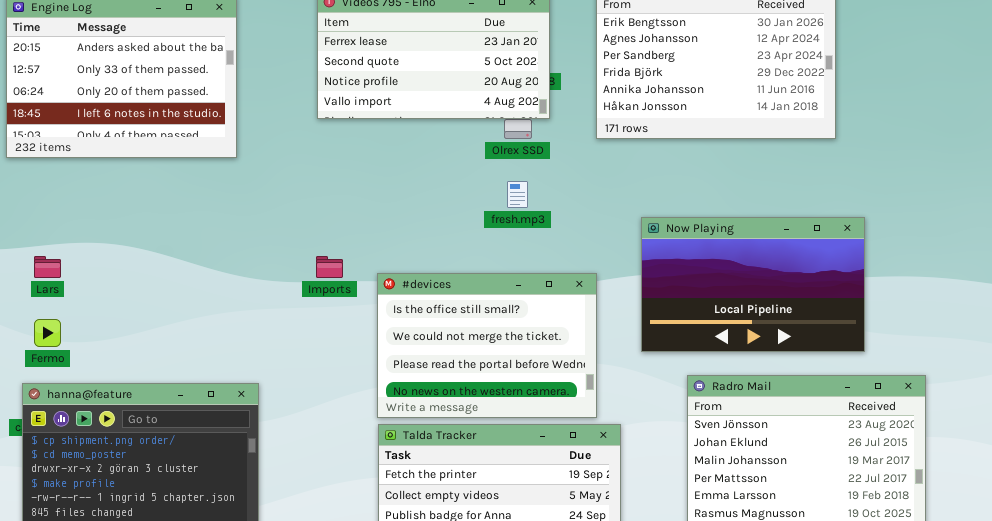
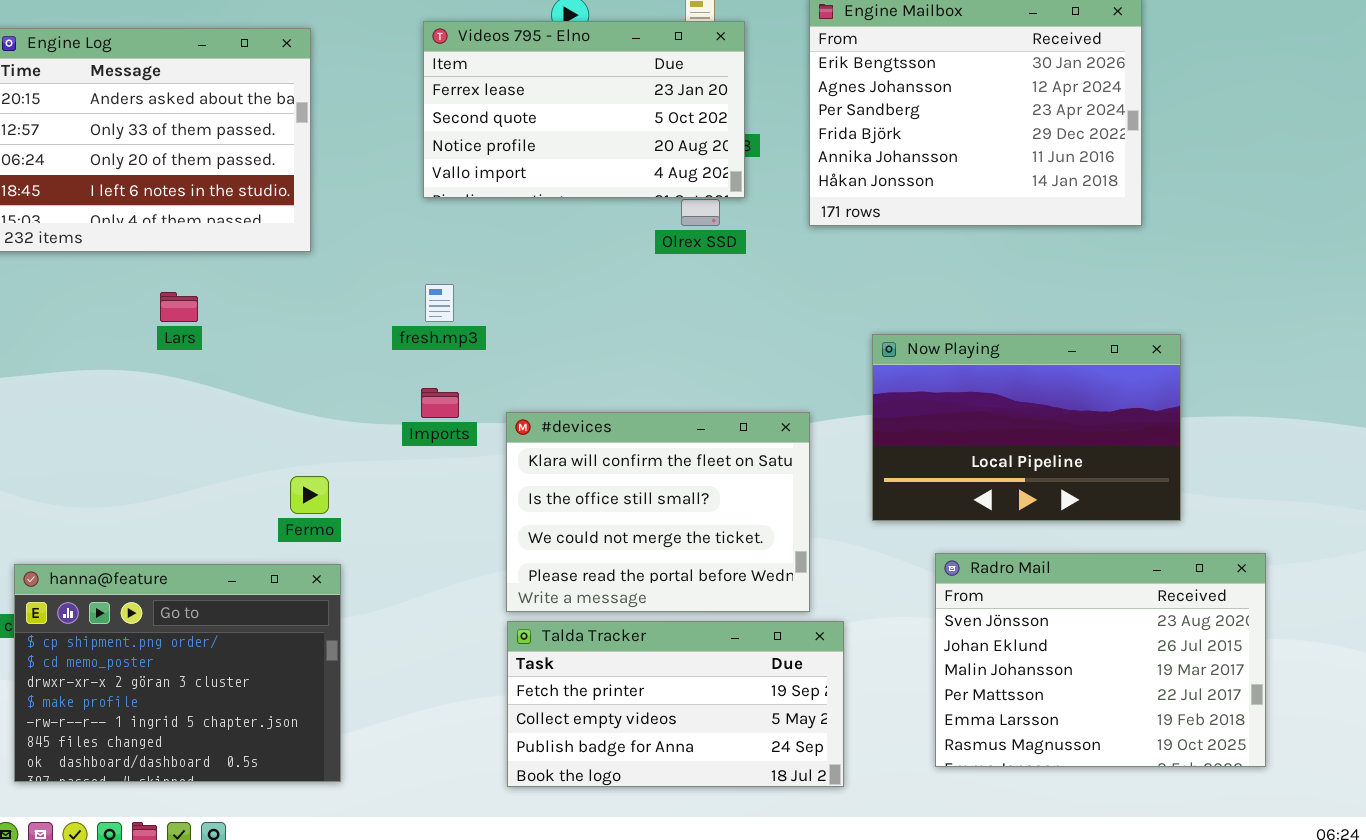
fresh.mp3: [507,181,528,208] -> [425,284,454,322], moved
Lars: [34,256,61,278] -> [160,292,198,322], moved
#devices: [377,273,597,418] -> [506,412,810,612], scrolled up 1 row
Fermo: [34,319,61,347] -> [290,476,329,514], moved

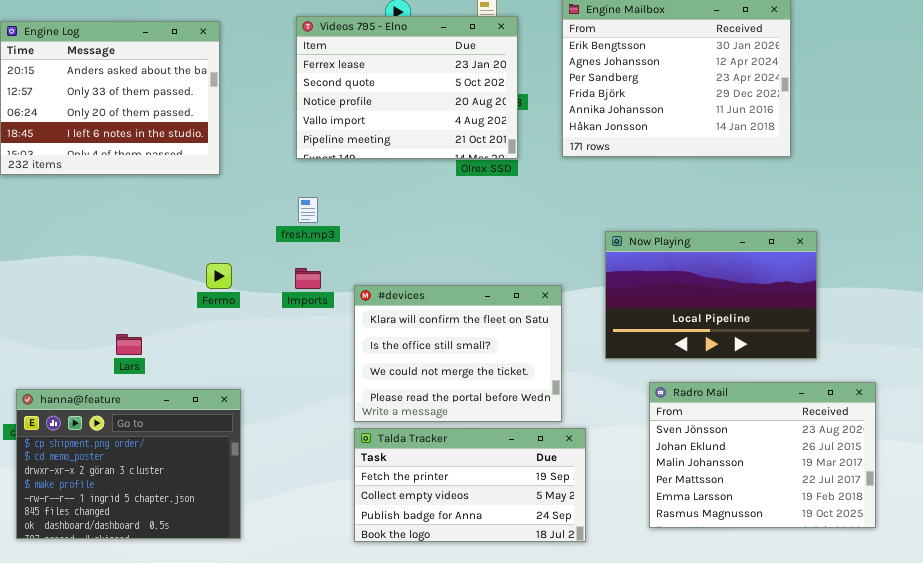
Videos 795 - Elno: [423,21,745,198] -> [296,16,518,159], resized
Lars: [160,292,198,322] -> [116,334,142,355], moved
Fermo: [290,476,329,514] -> [206,263,232,289], moved

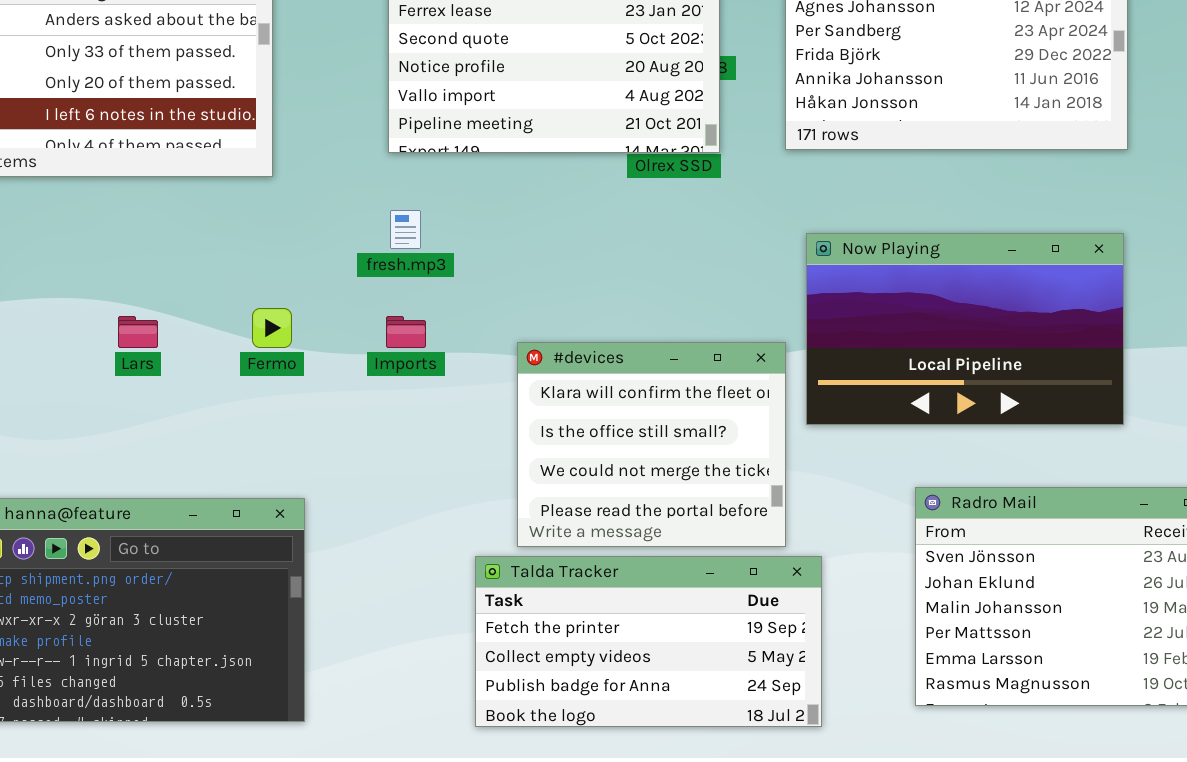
Now Playing: [605,231,817,359] -> [806,233,1124,425], moved
#devices: [354,285,562,422] -> [517,342,786,547], resized
Lars: [116,334,142,355] -> [118,316,158,348], moved

